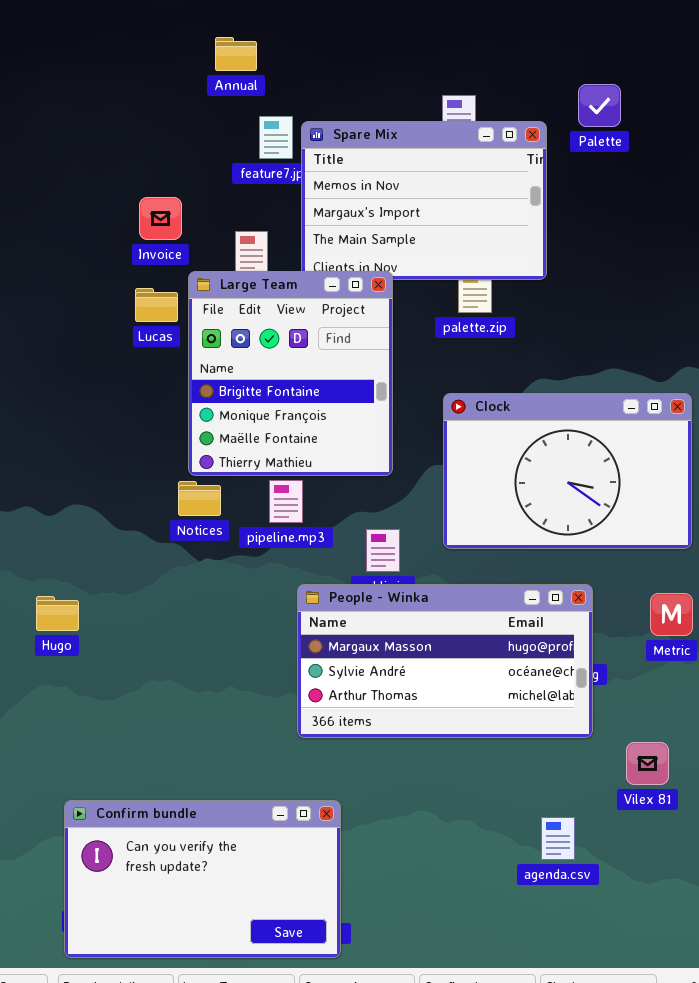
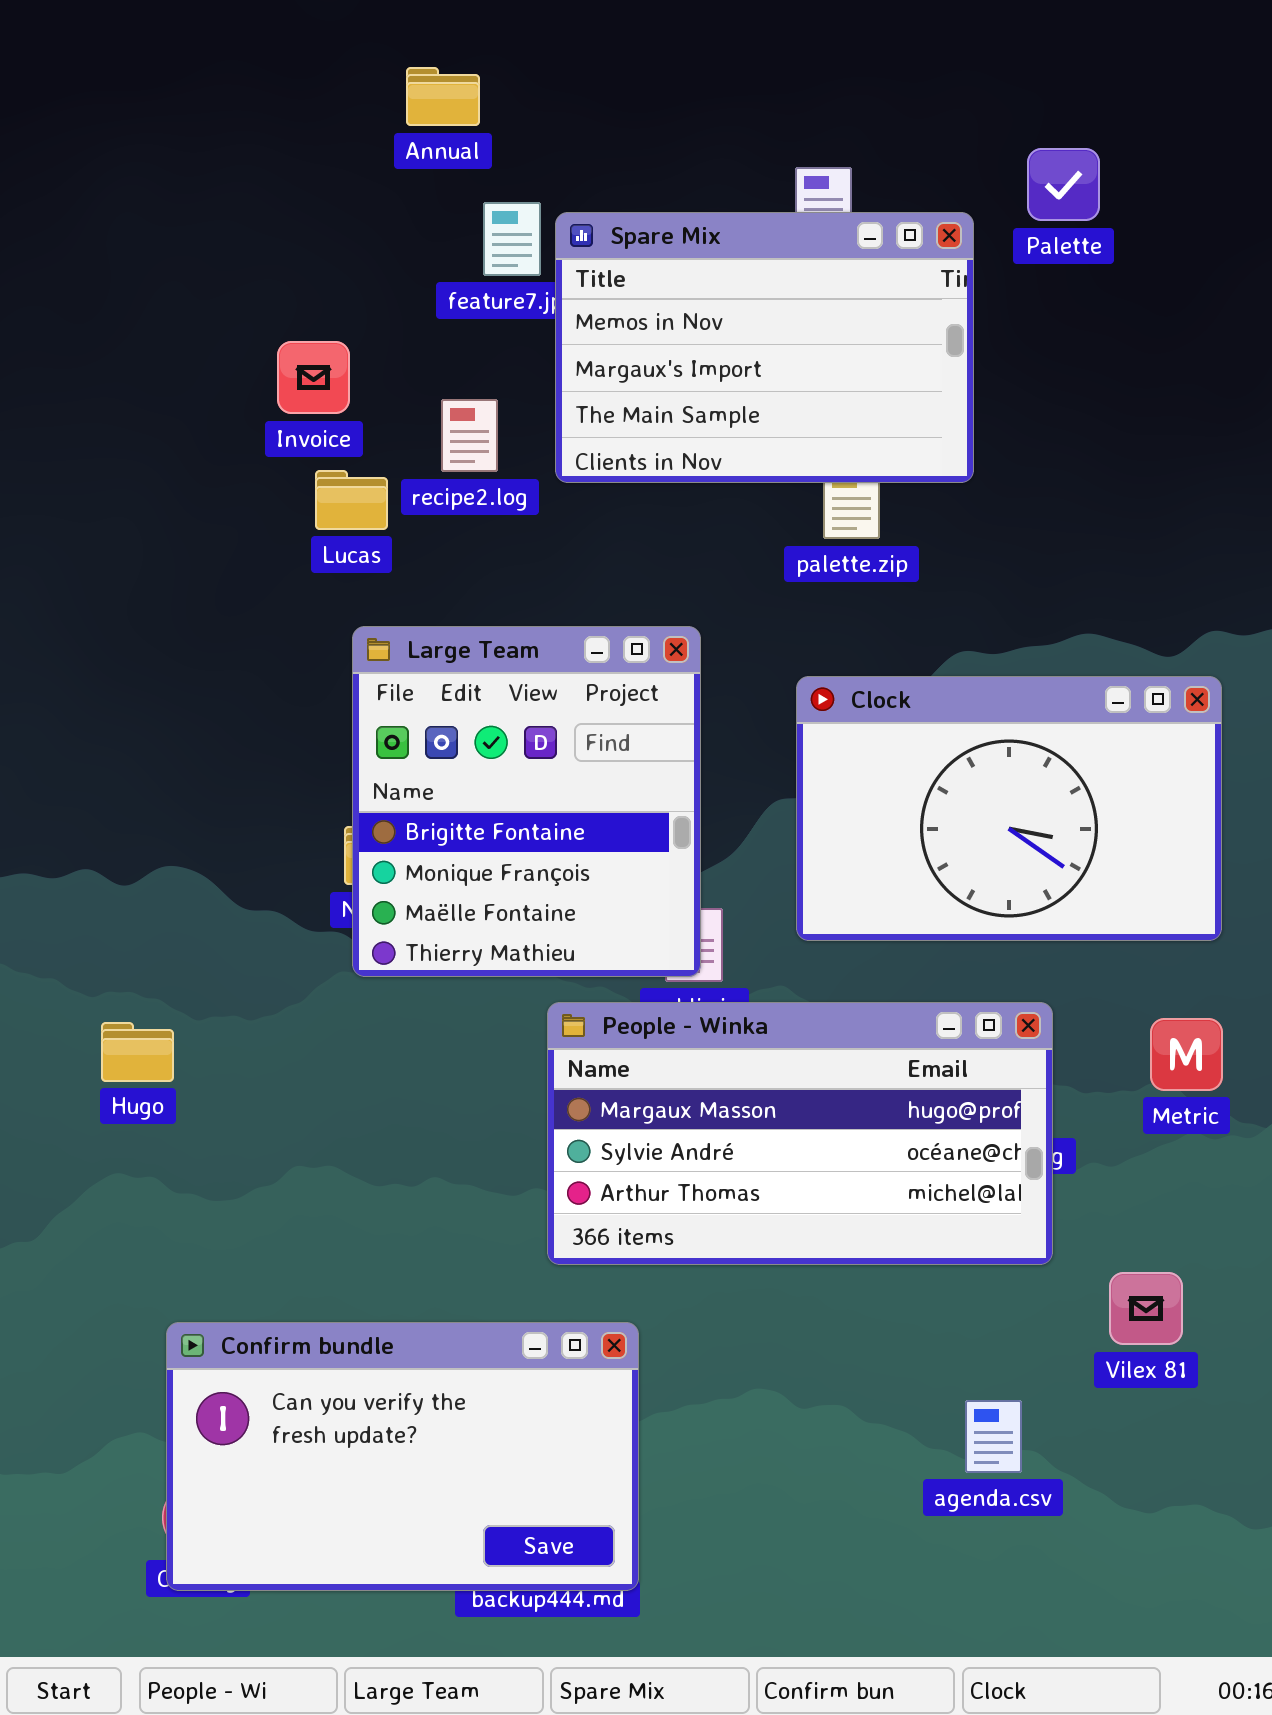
Large Team: [188,271,393,476] -> [352,626,701,977], moved
Lucas: [135,288,178,322] -> [315,470,388,530], moved
Confirm bundle: [64,800,341,958] -> [166,1322,639,1591], moved

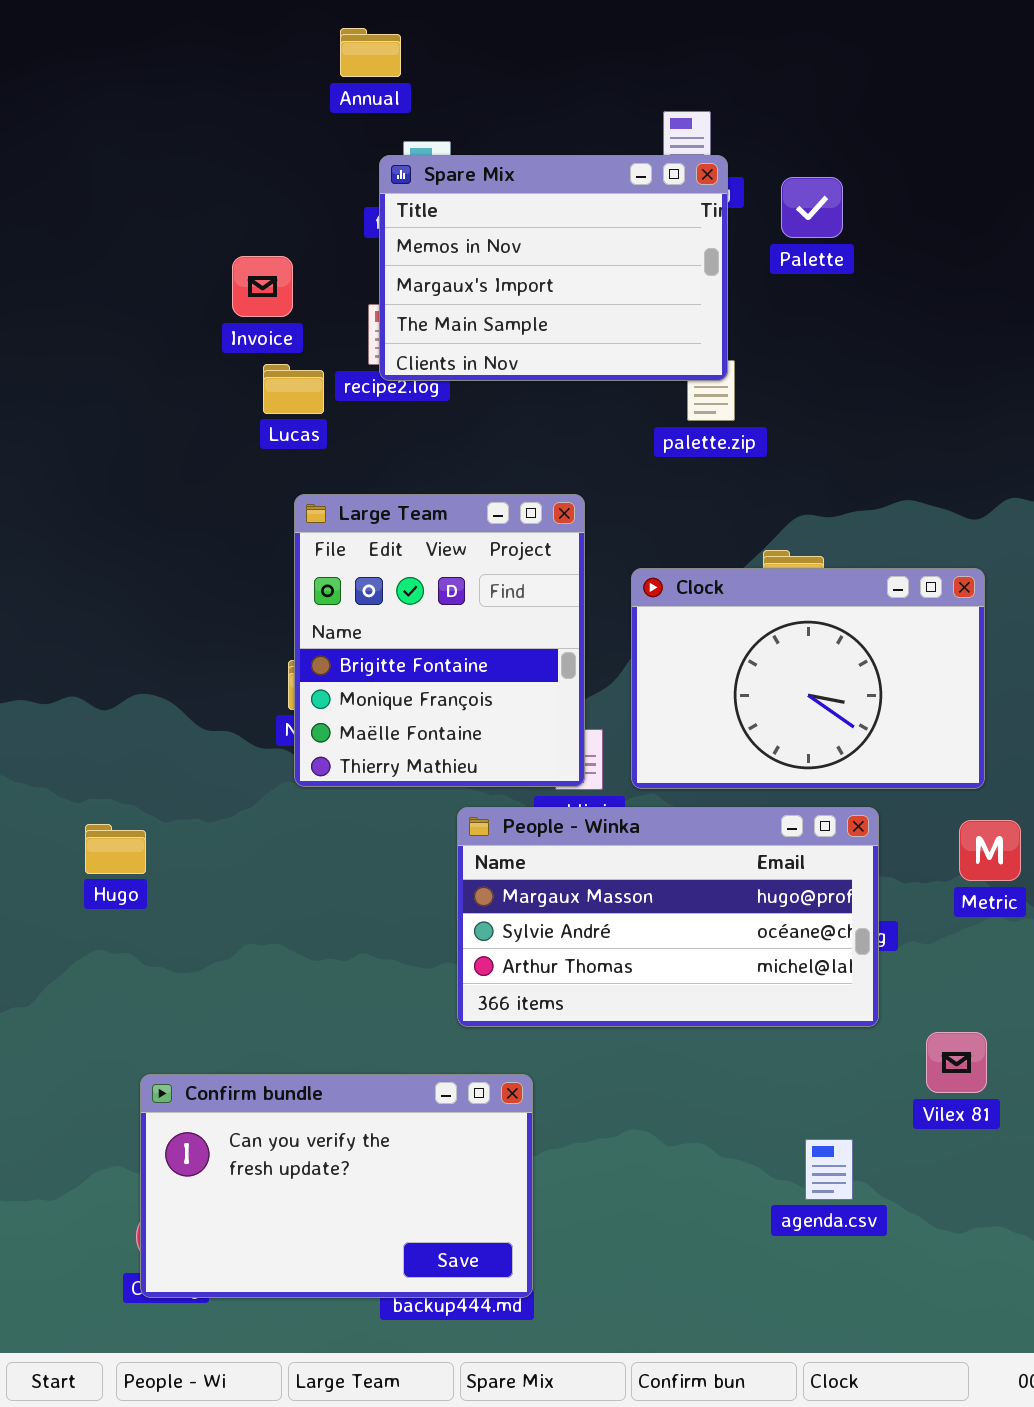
Palette: [1027,148,1100,221] -> [781,177,843,238], moved
Spare Mix: [555,212,974,483] -> [379,155,728,381], moved
Clock: [796,676,1222,941] -> [631,568,985,789], moved

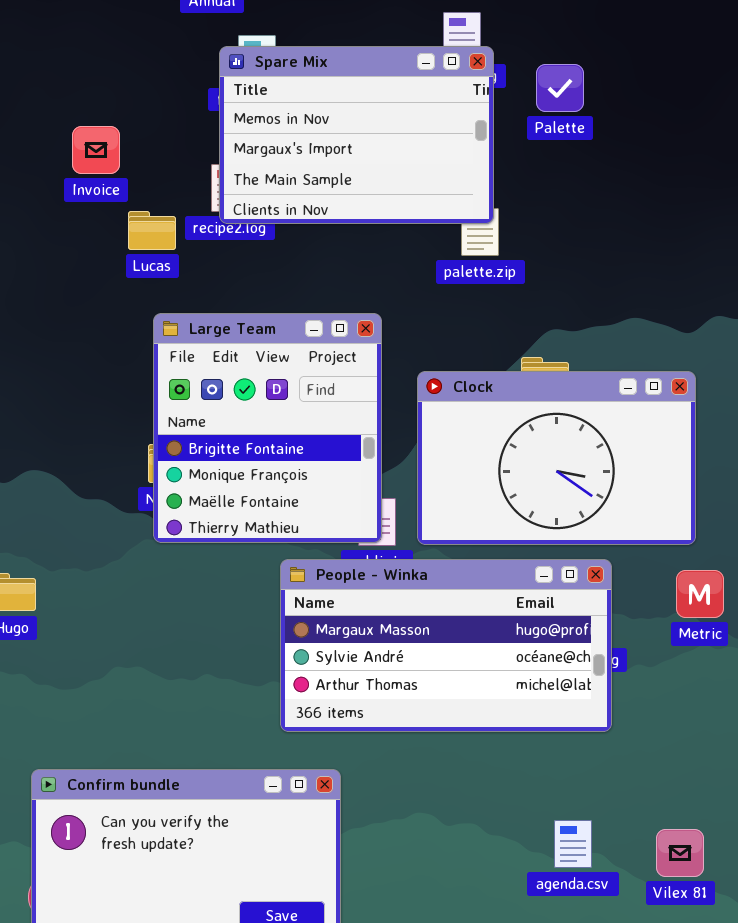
Invoice: [232,256,293,317] -> [72,126,120,174], moved
Vilex 81: [926,1032,987,1093] -> [656,829,704,877], moved

